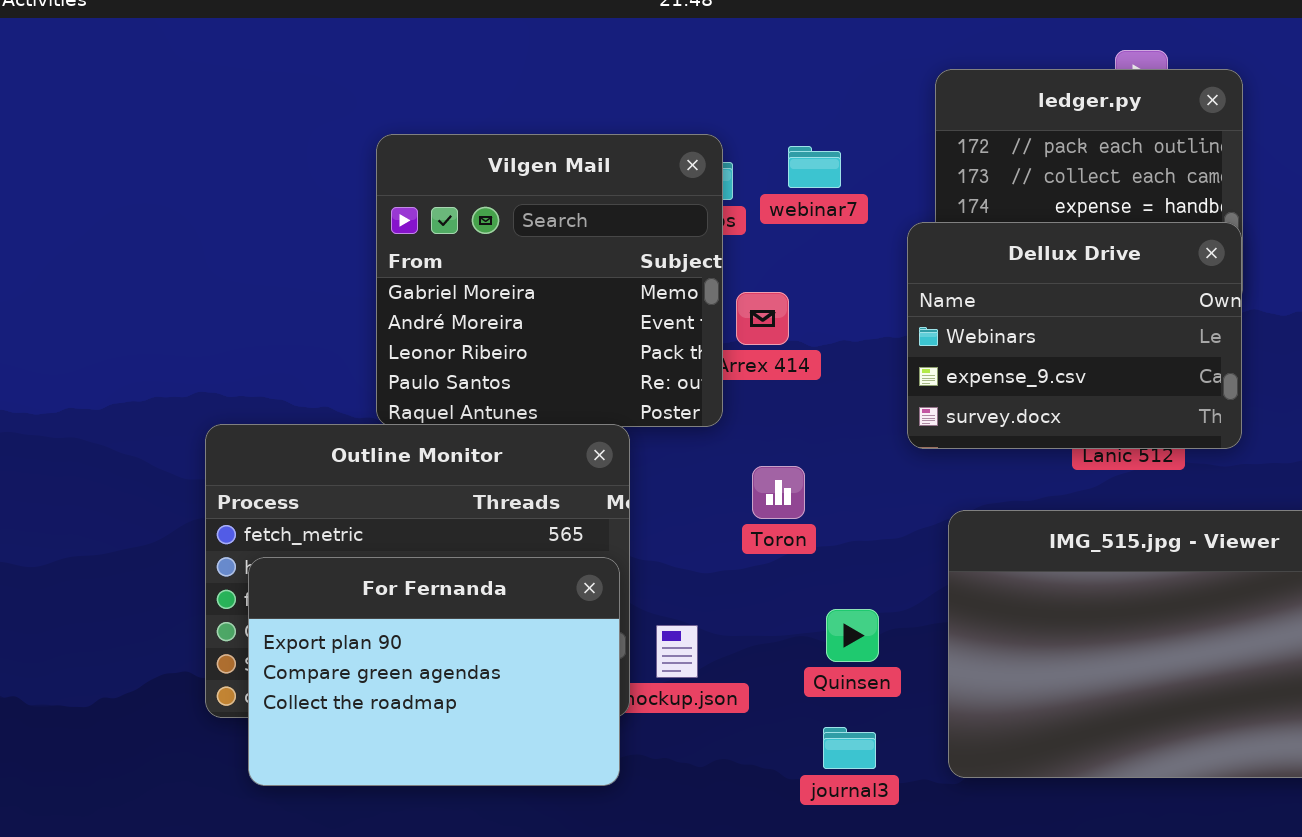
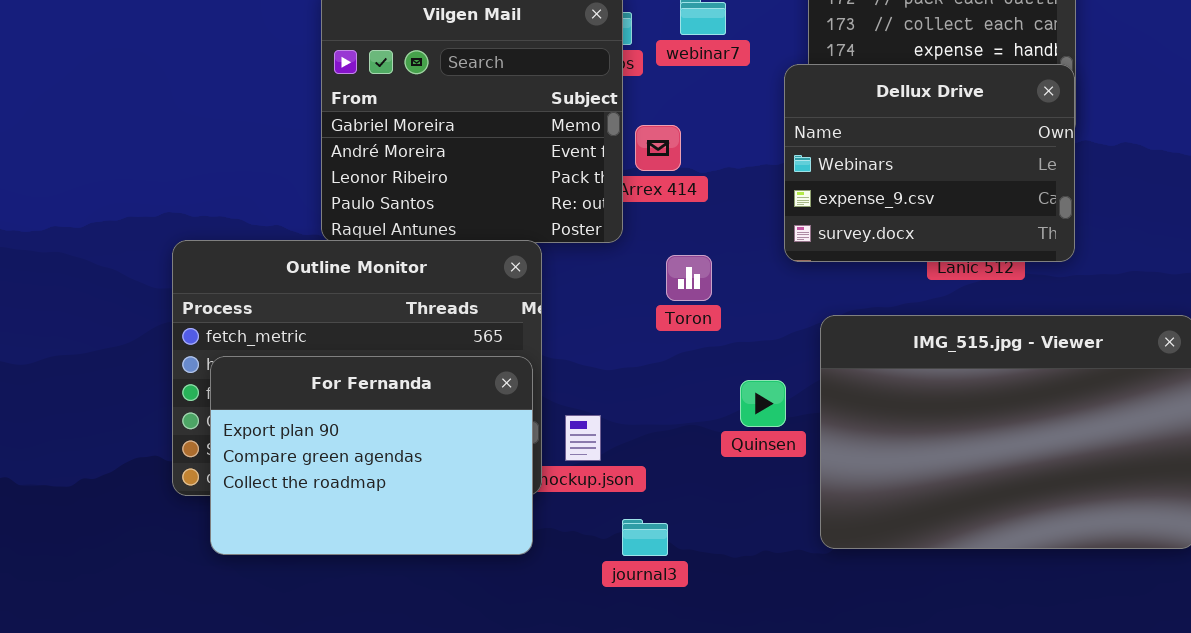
Toron: [752,466,805,519] -> [666,255,712,301], moved
Quinsen: [826,609,879,662] -> [740,380,786,427], moved
journal3: [823,727,876,769] -> [622,519,668,556], moved

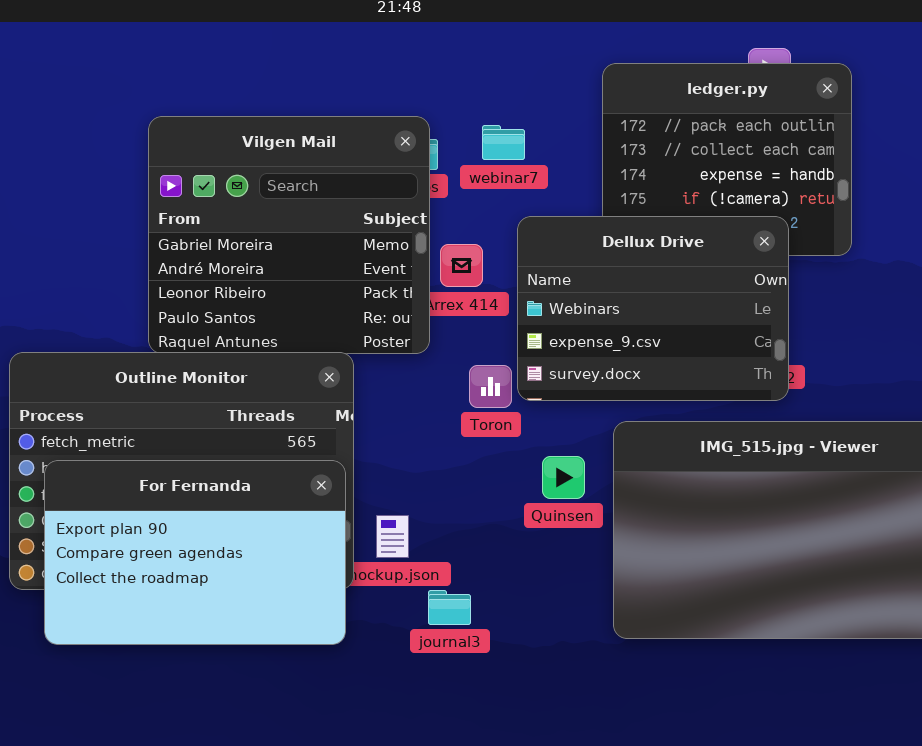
Dellux Drive: [784,64,1075,262] -> [517,216,789,401], moved
Quinsen: [740,380,786,427] -> [542,456,585,499], moved
journal3: [622,519,668,556] -> [428,590,471,625], moved

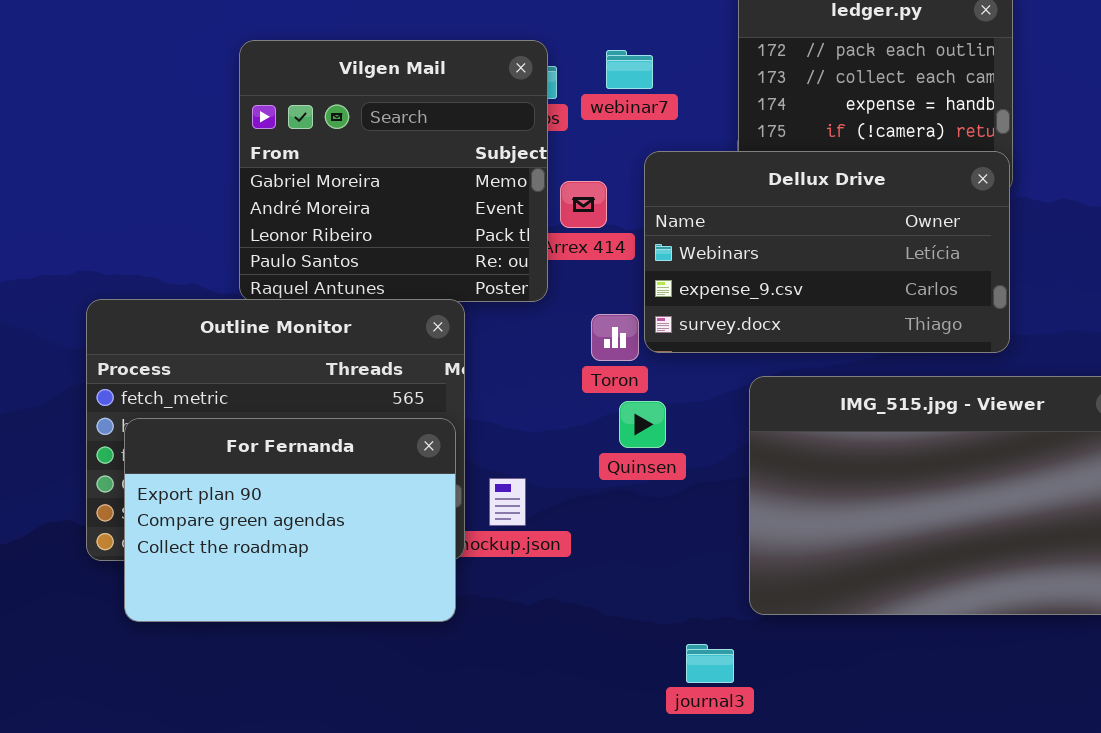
Dellux Drive: [517,216,789,401] -> [644,151,1010,353], resized
Quinsen: [542,456,585,499] -> [619,401,666,448], moved
journal3: [428,590,471,625] -> [686,644,734,683], moved

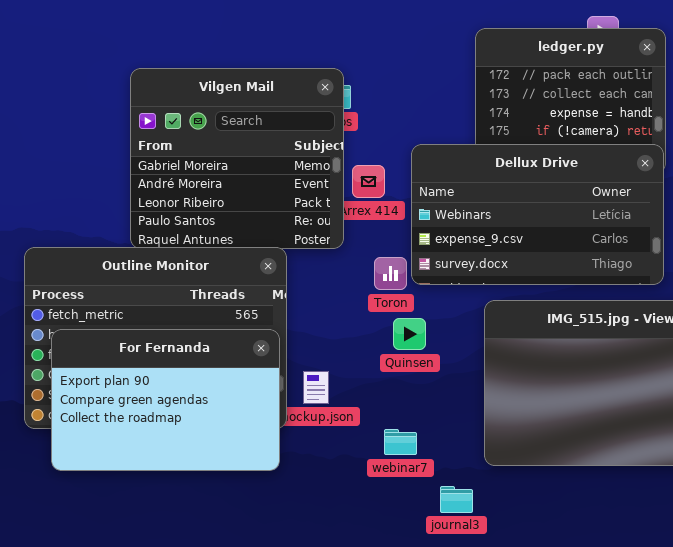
webinar7: [606,50,653,89] -> [384,429,417,455], moved

